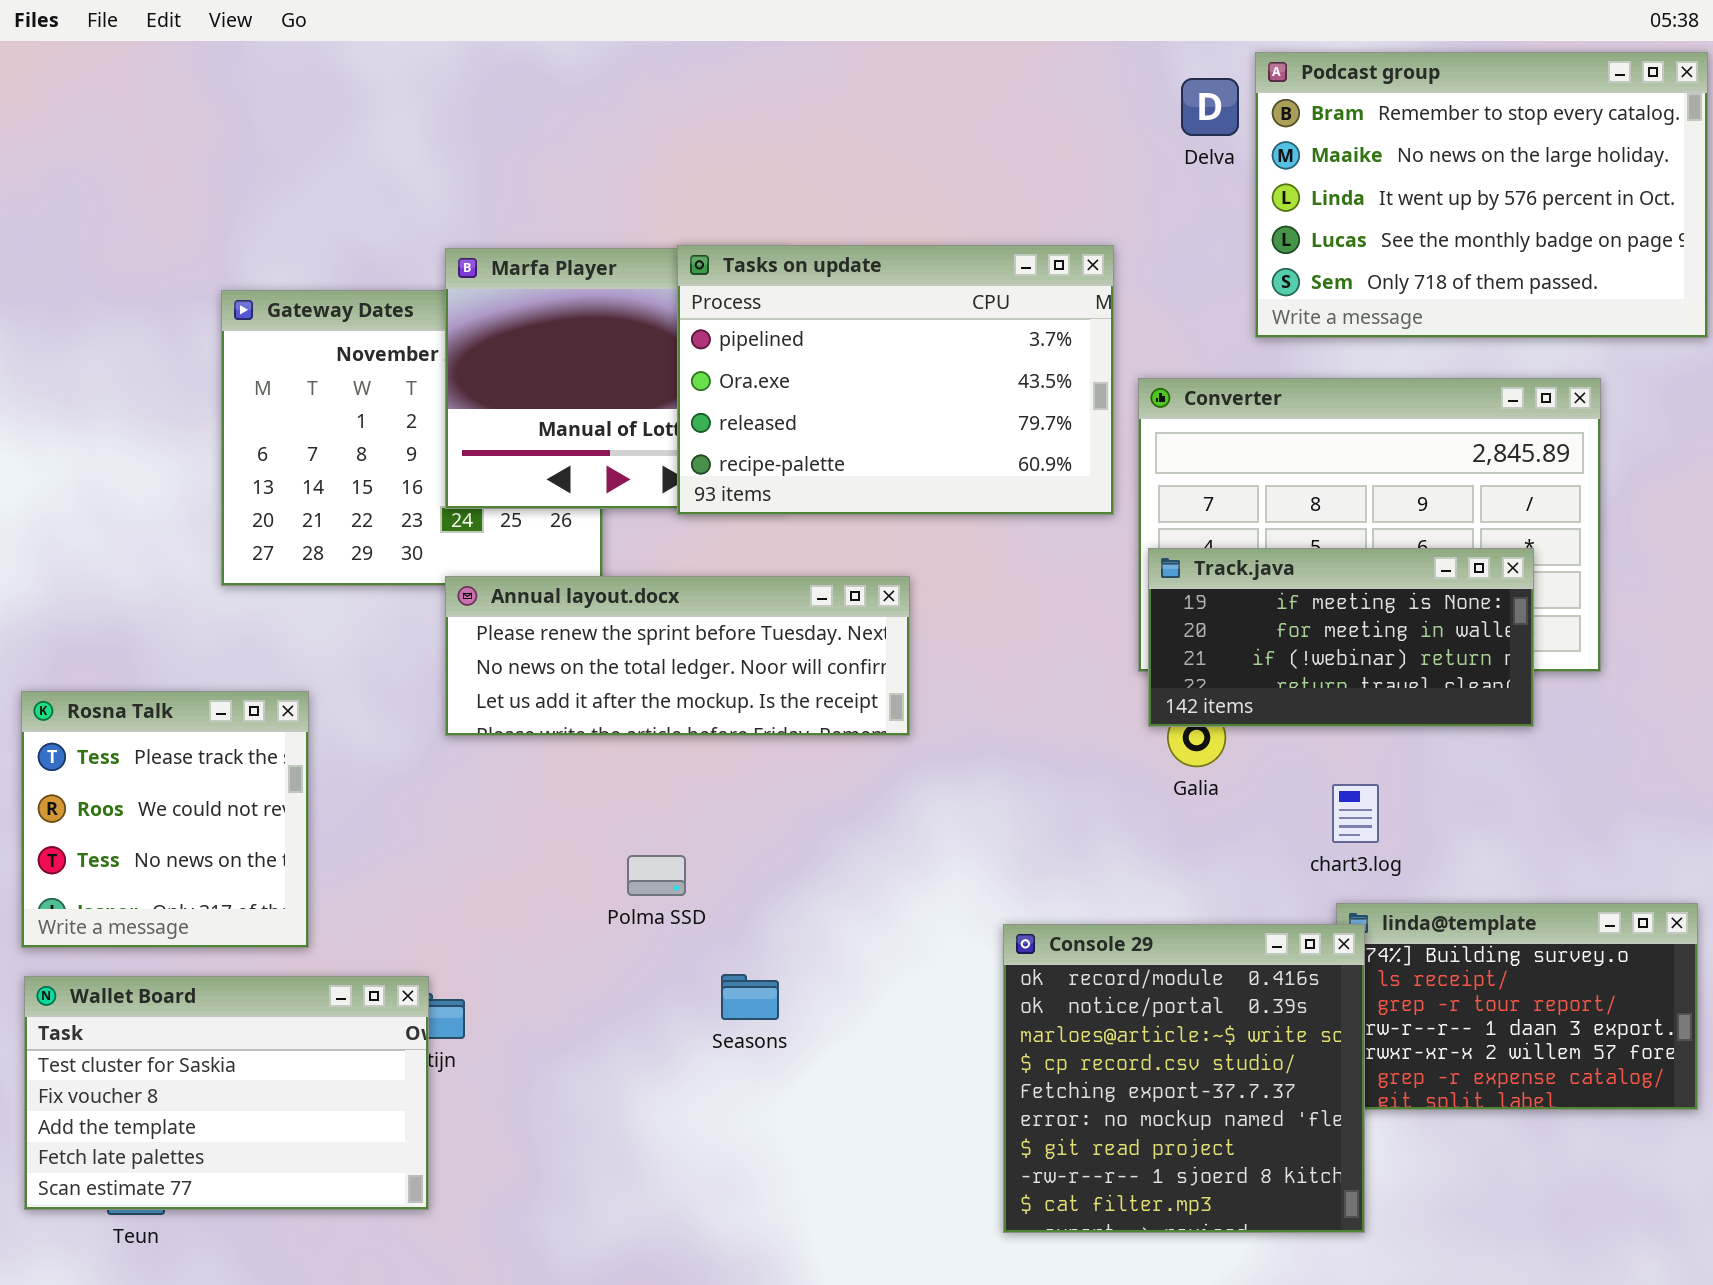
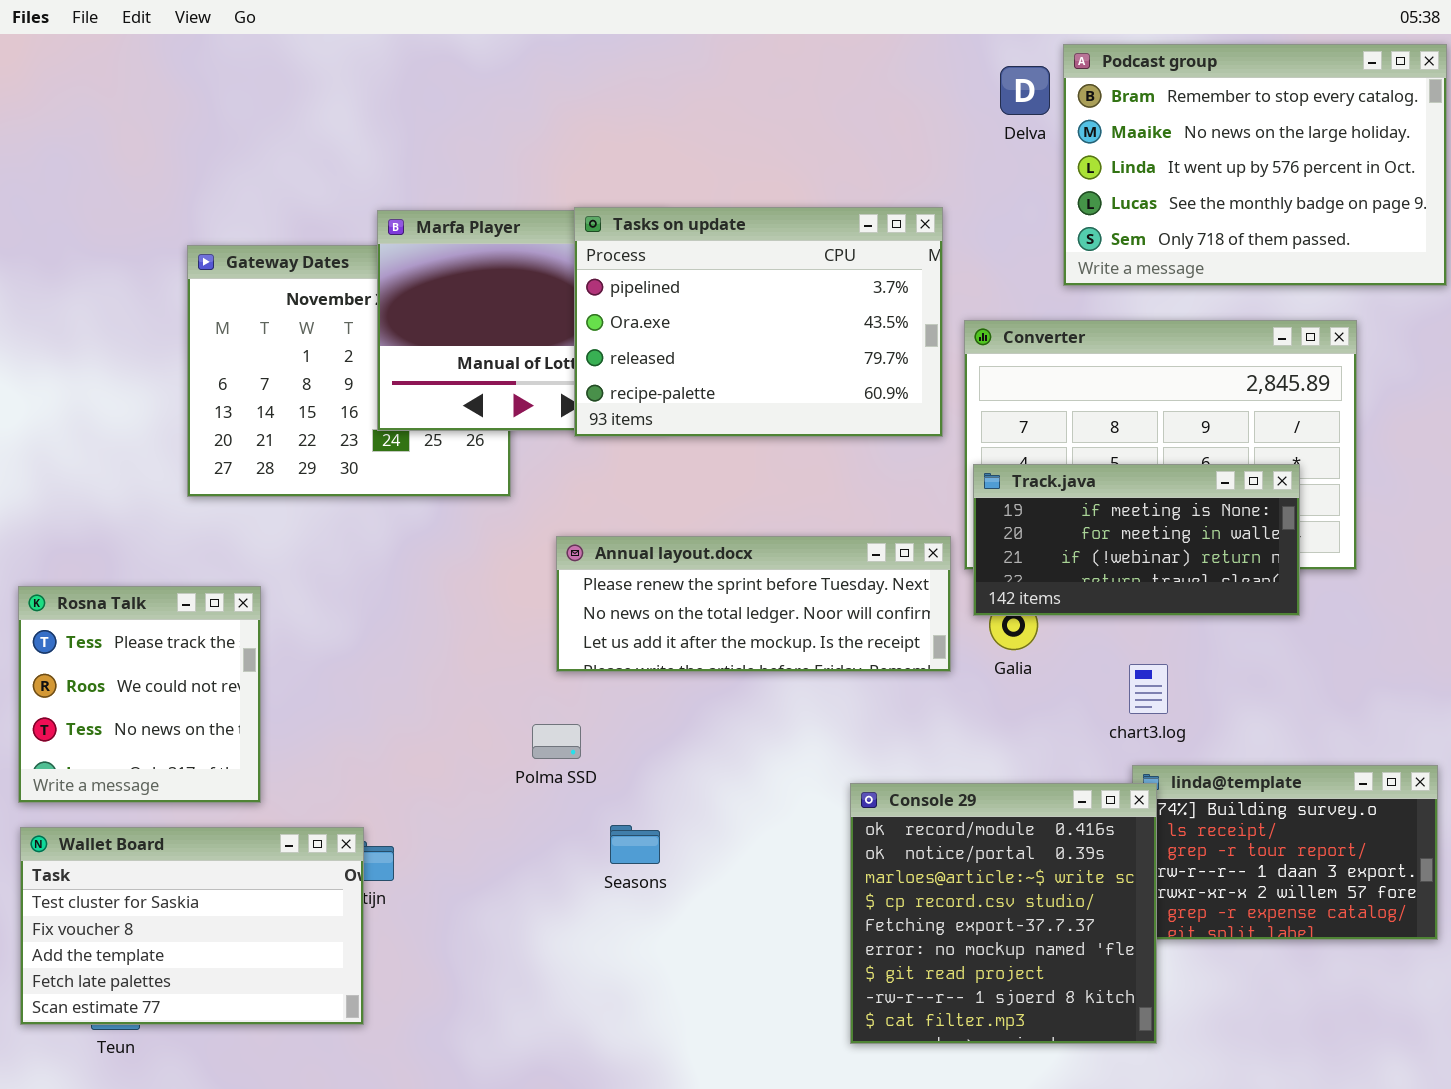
Annual layout.docx: [445,576,910,736] -> [556,536,951,672], moved

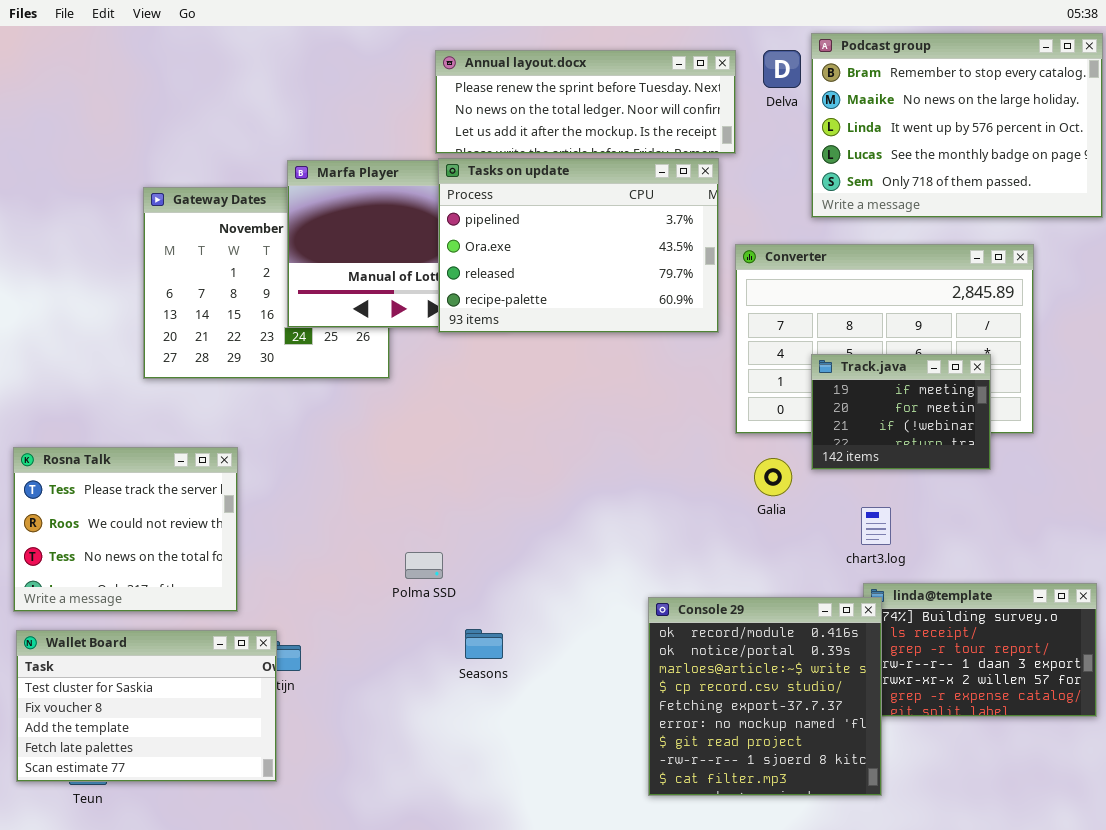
Track.java: [973,464,1300,616] -> [811,354,991,470], resized
Annual layout.docx: [556,536,951,672] -> [435,50,736,154], moved
Rosna Talk: [18,586,261,803] -> [13,447,238,612], resized

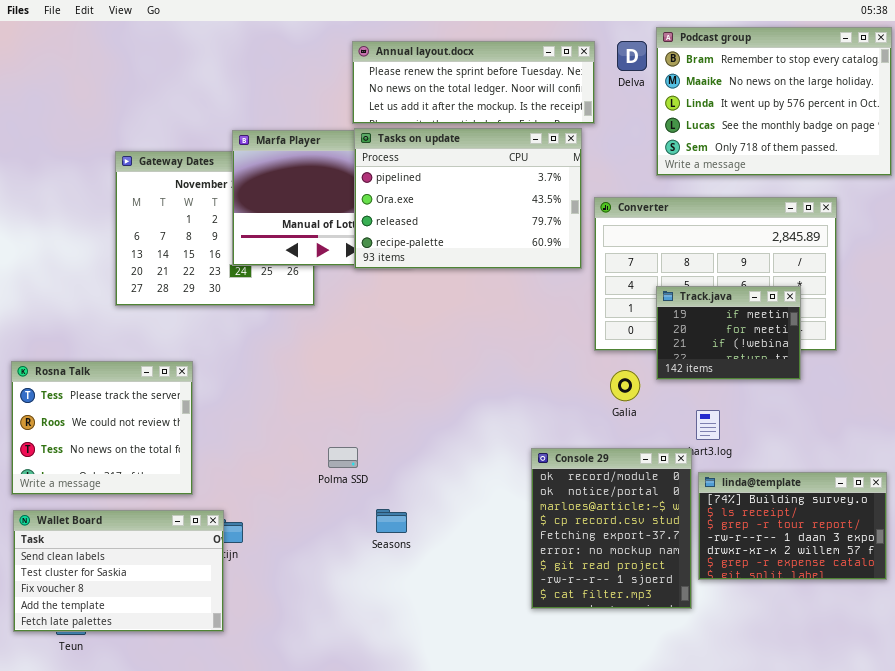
Console 29: [648,597,882,796] -> [531,448,692,609], moved, resized
Wallet Board: [16,630,277,782] -> [13,510,224,632], scrolled up 1 row

